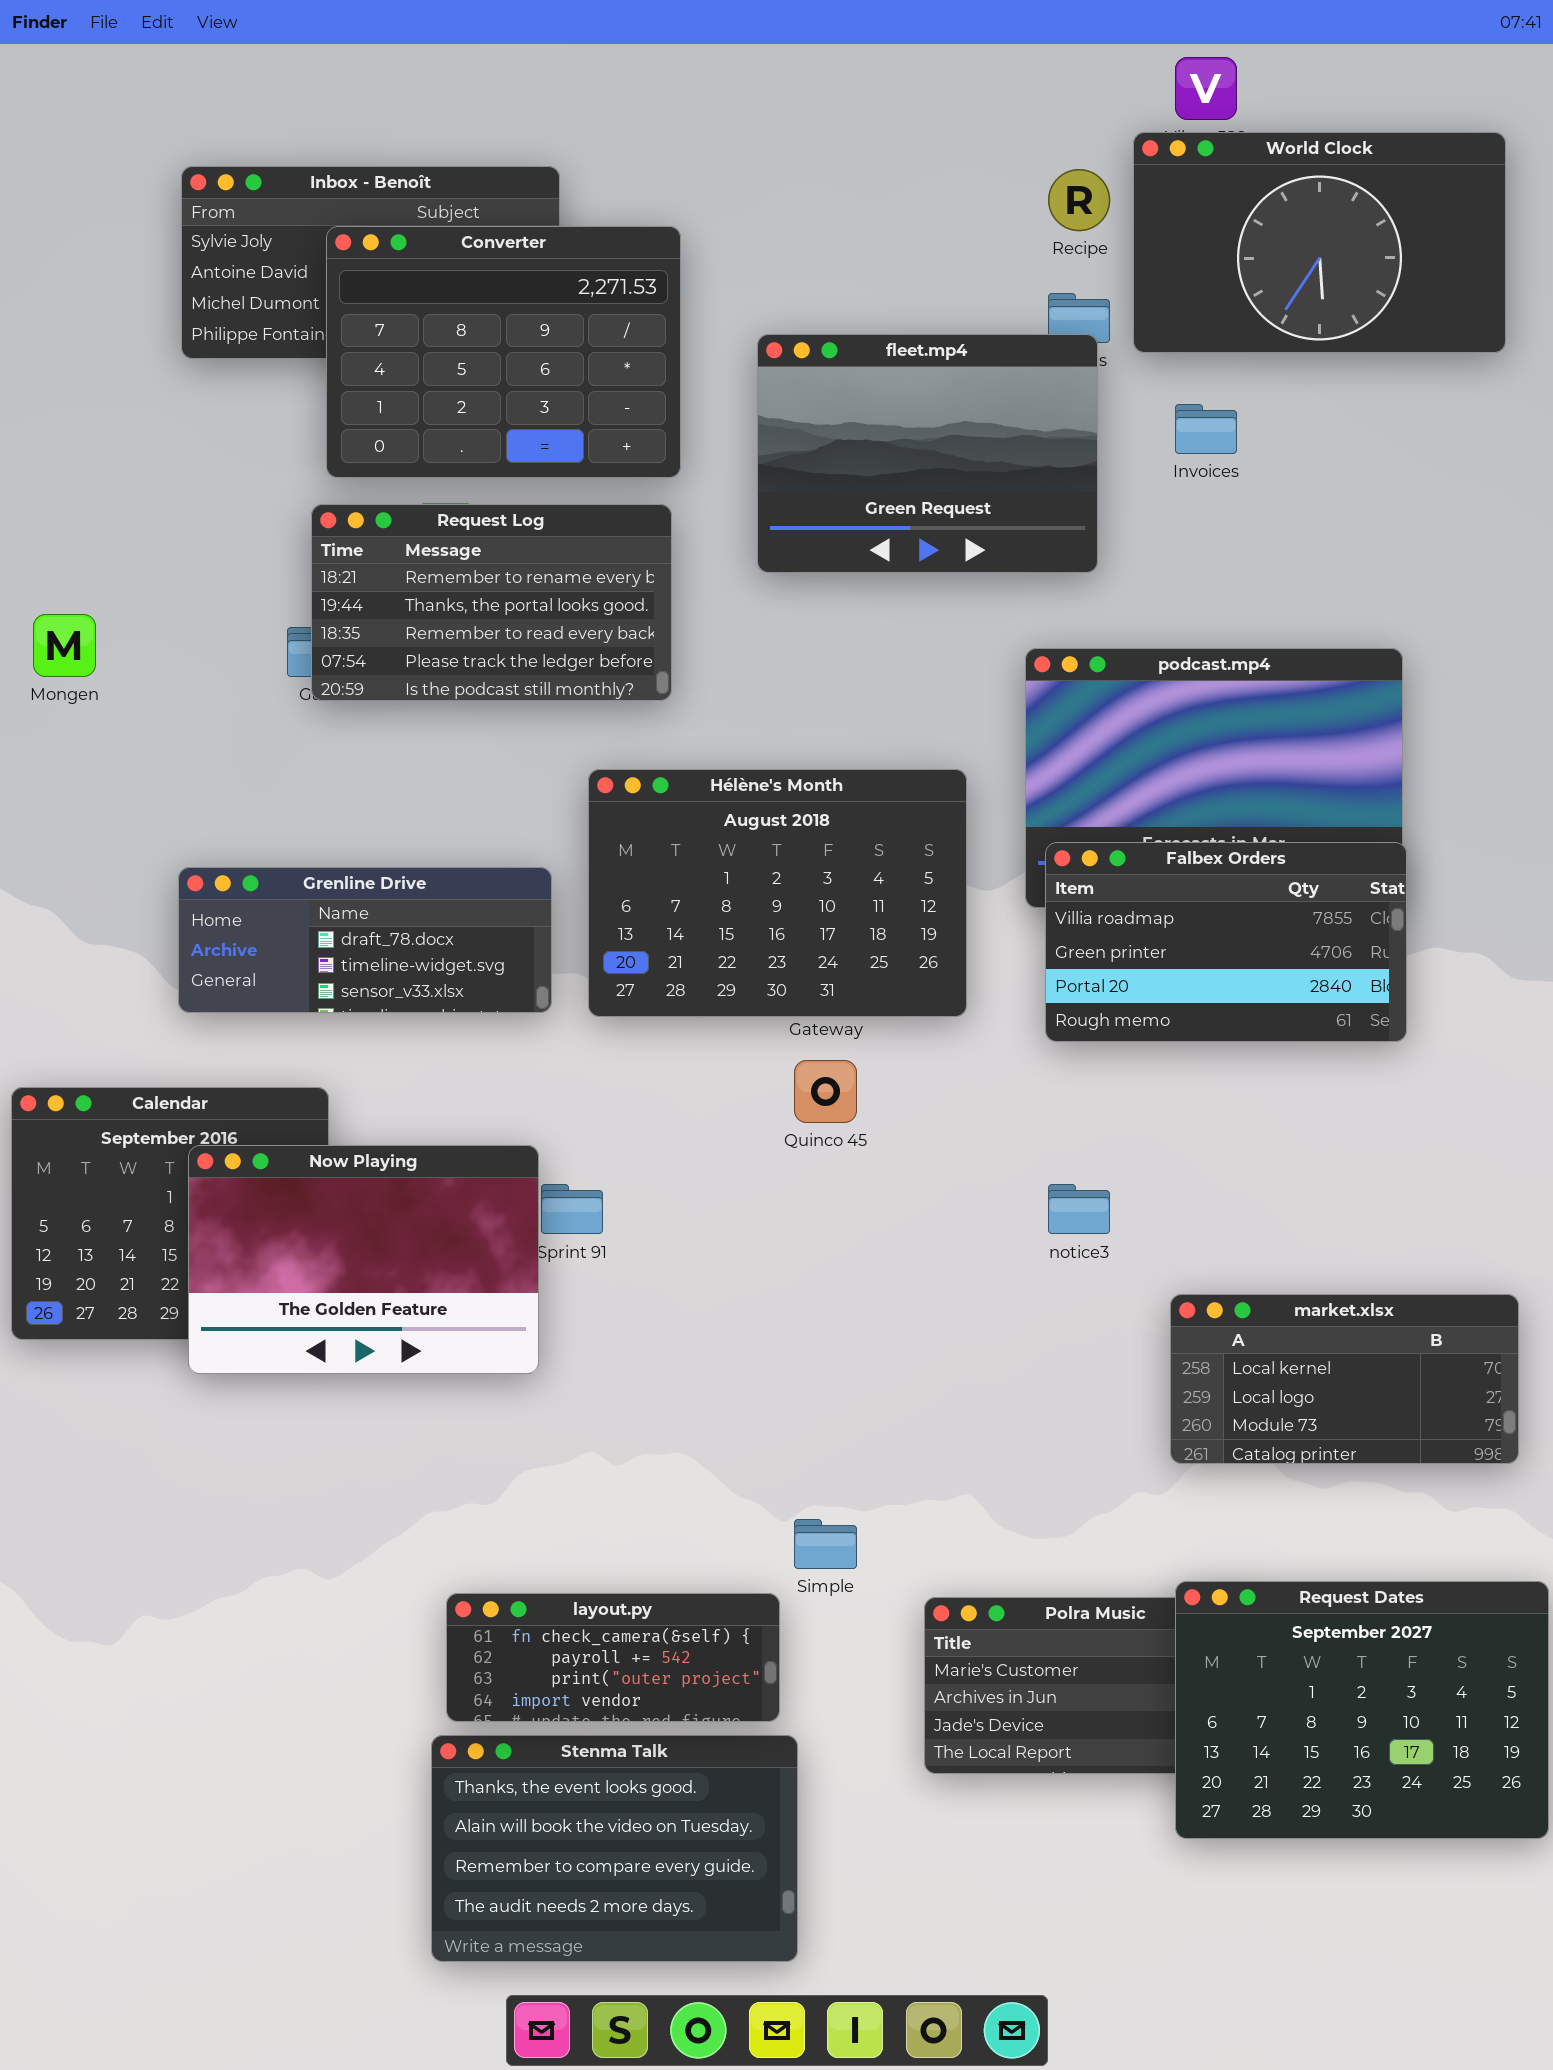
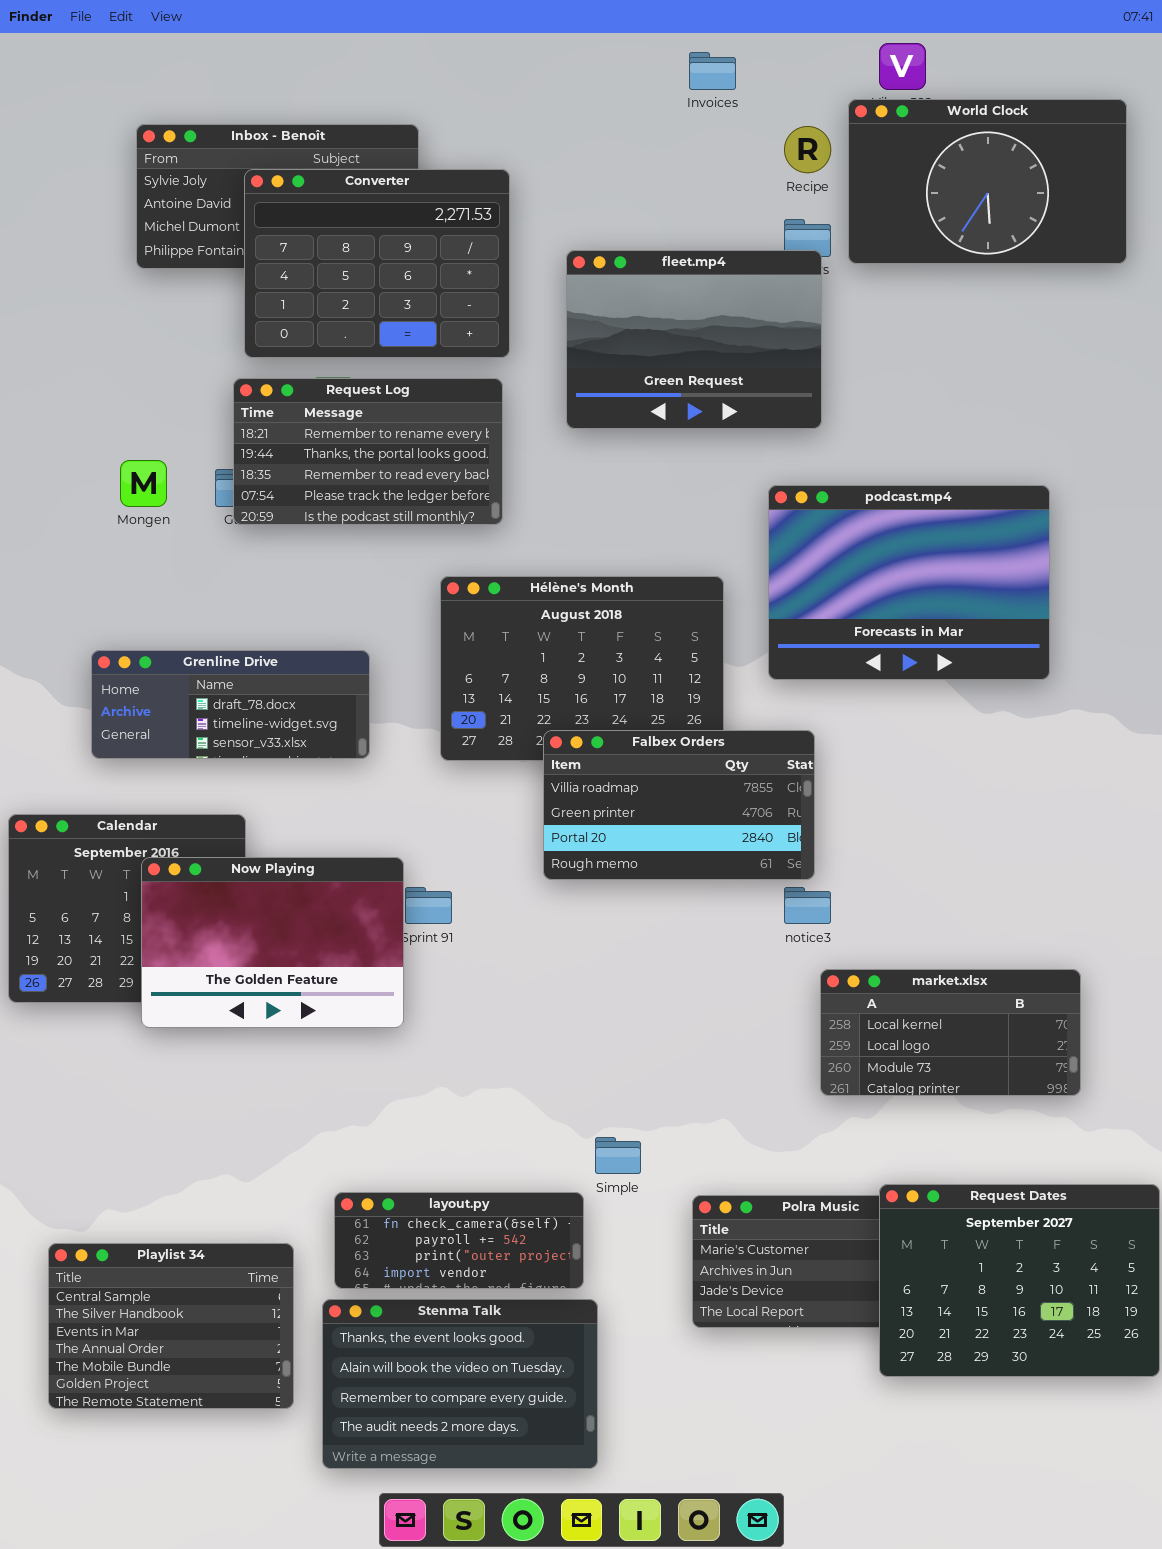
Invoices: [1175,404,1237,454] -> [689,52,736,90], moved
Mongen: [33,614,96,677] -> [120,460,167,507], moved
Falbex Orders: [1045,842,1407,1042] -> [543,730,815,880], moved
Grenline Drive: [178,867,552,1013] -> [91,650,370,759], moved
market.xlsx: [1170,1294,1519,1464] -> [820,969,1081,1096], moved
Playlist 34: none -> [48,1243,294,1409], opened

